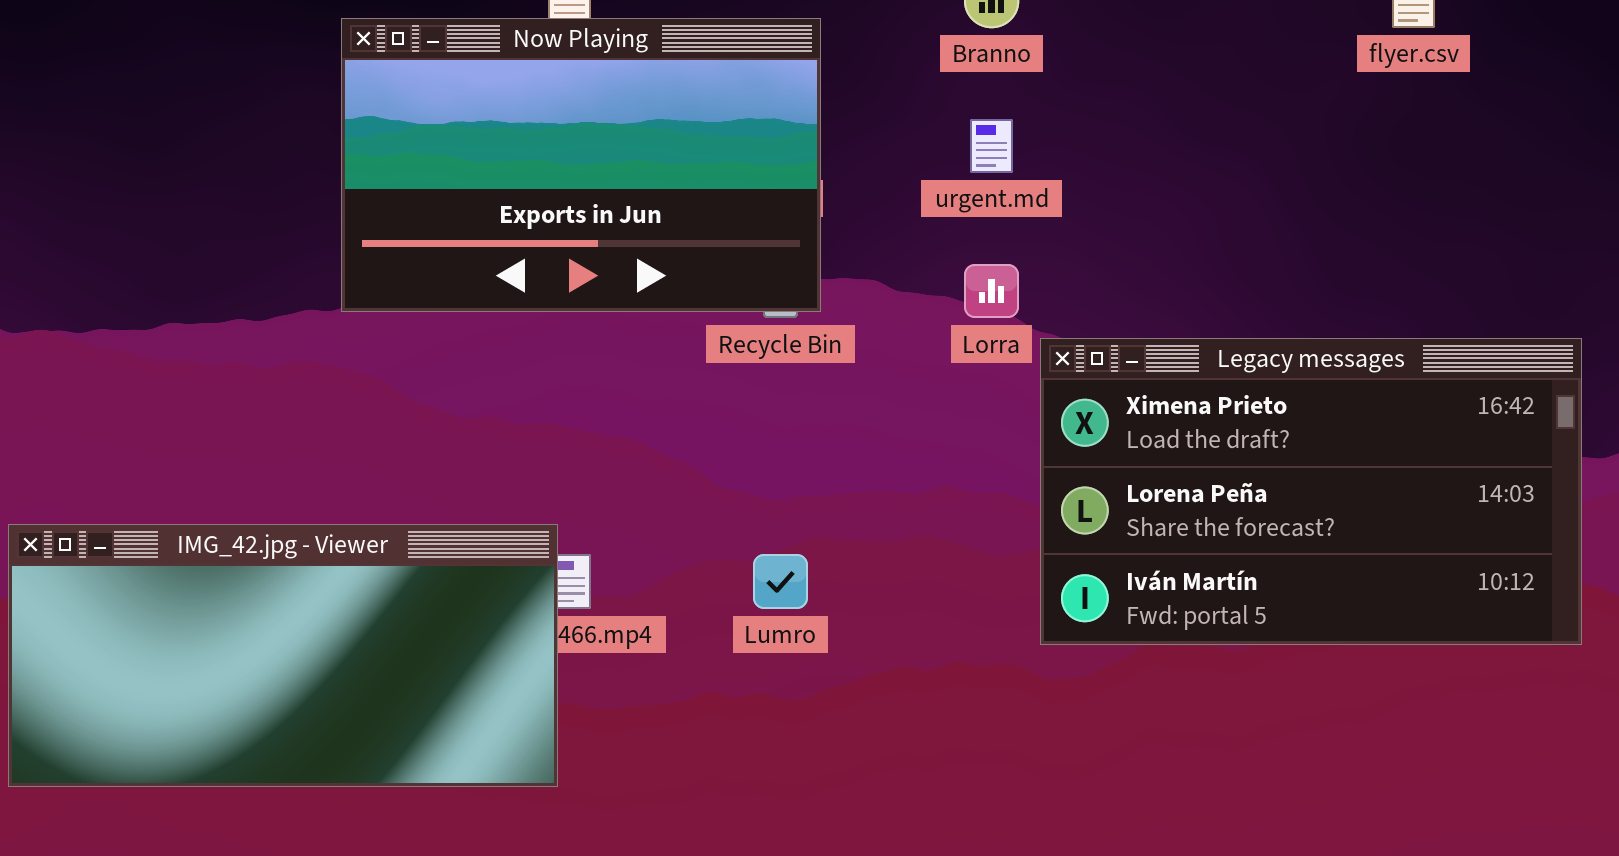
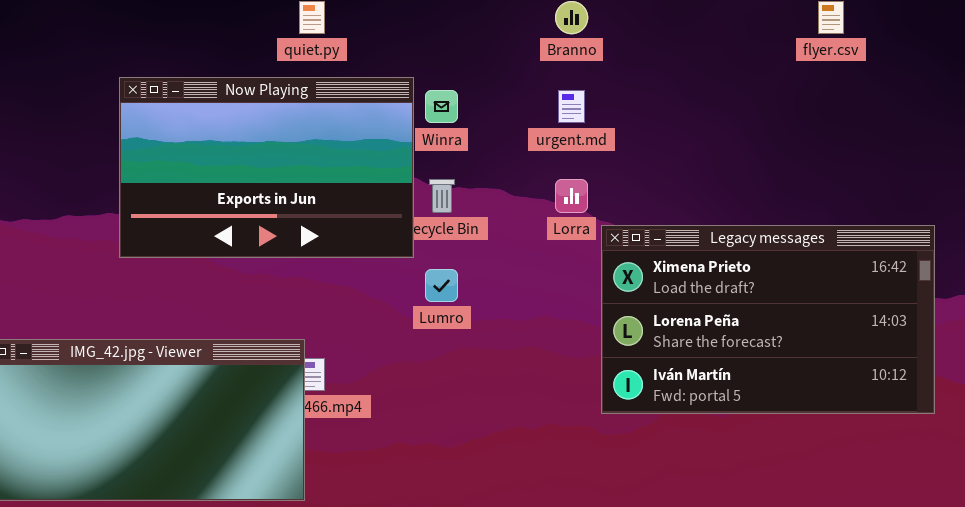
Now Playing: [341,18,821,312] -> [119,77,414,258], moved
Lumro: [753,554,808,609] -> [425,269,458,302], moved

